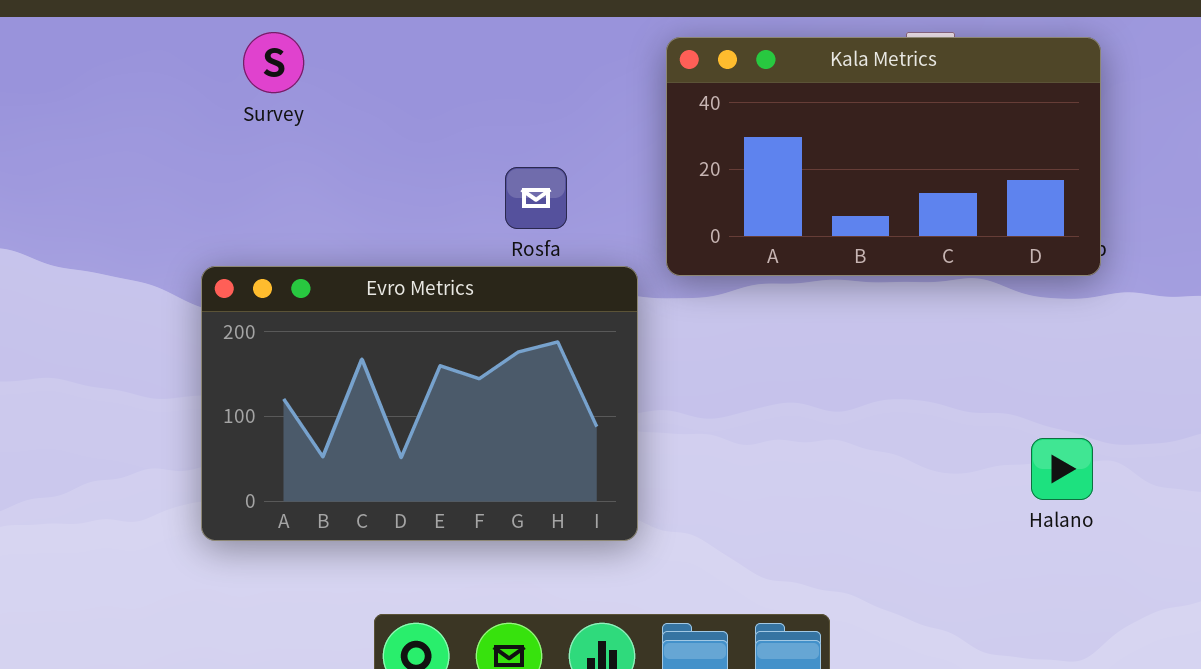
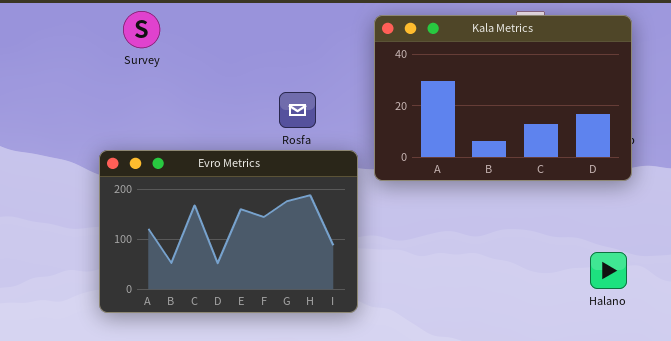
Kala Metrics: [666,37,1101,276] -> [374,15,632,181], resized

